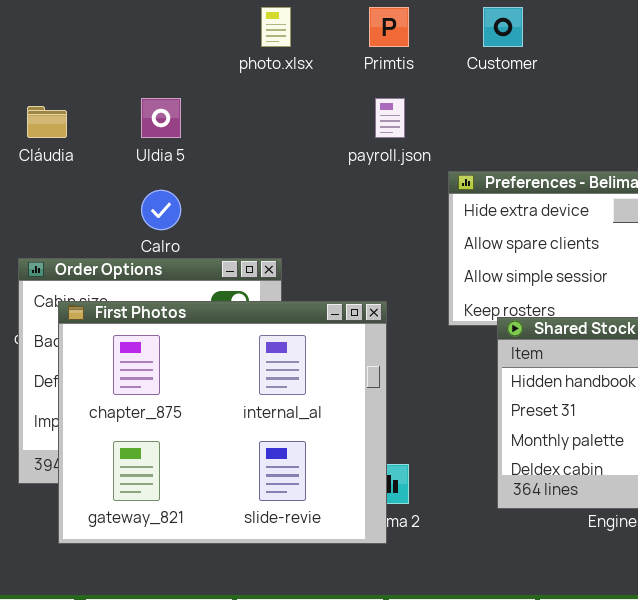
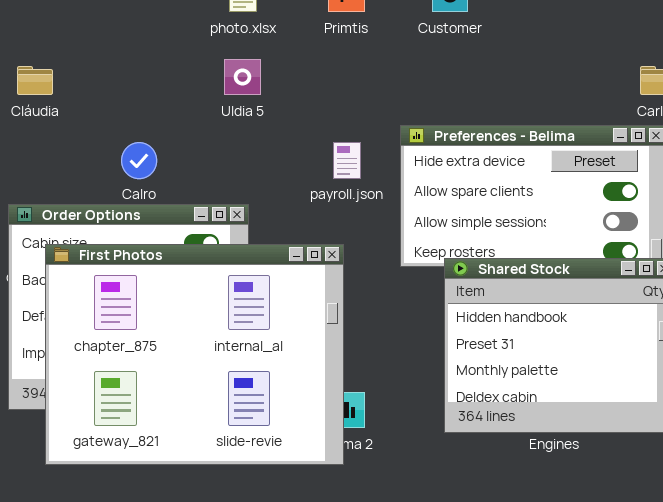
Uldia 5: [141,98,181,138] -> [224,59,261,95], moved
payroll.json: [375,98,405,138] -> [333,142,361,179], moved

